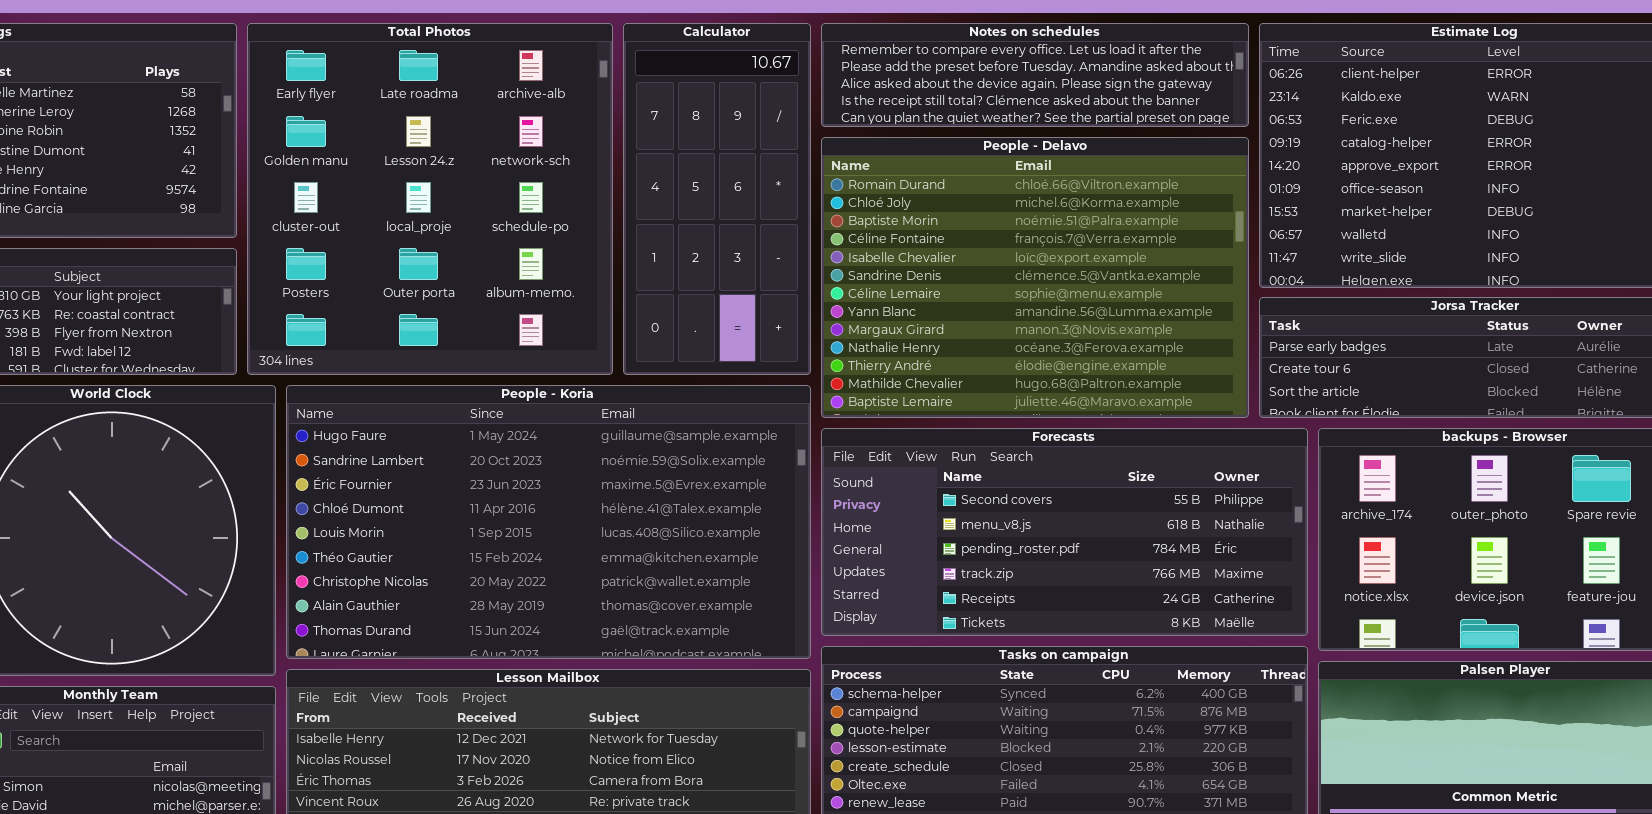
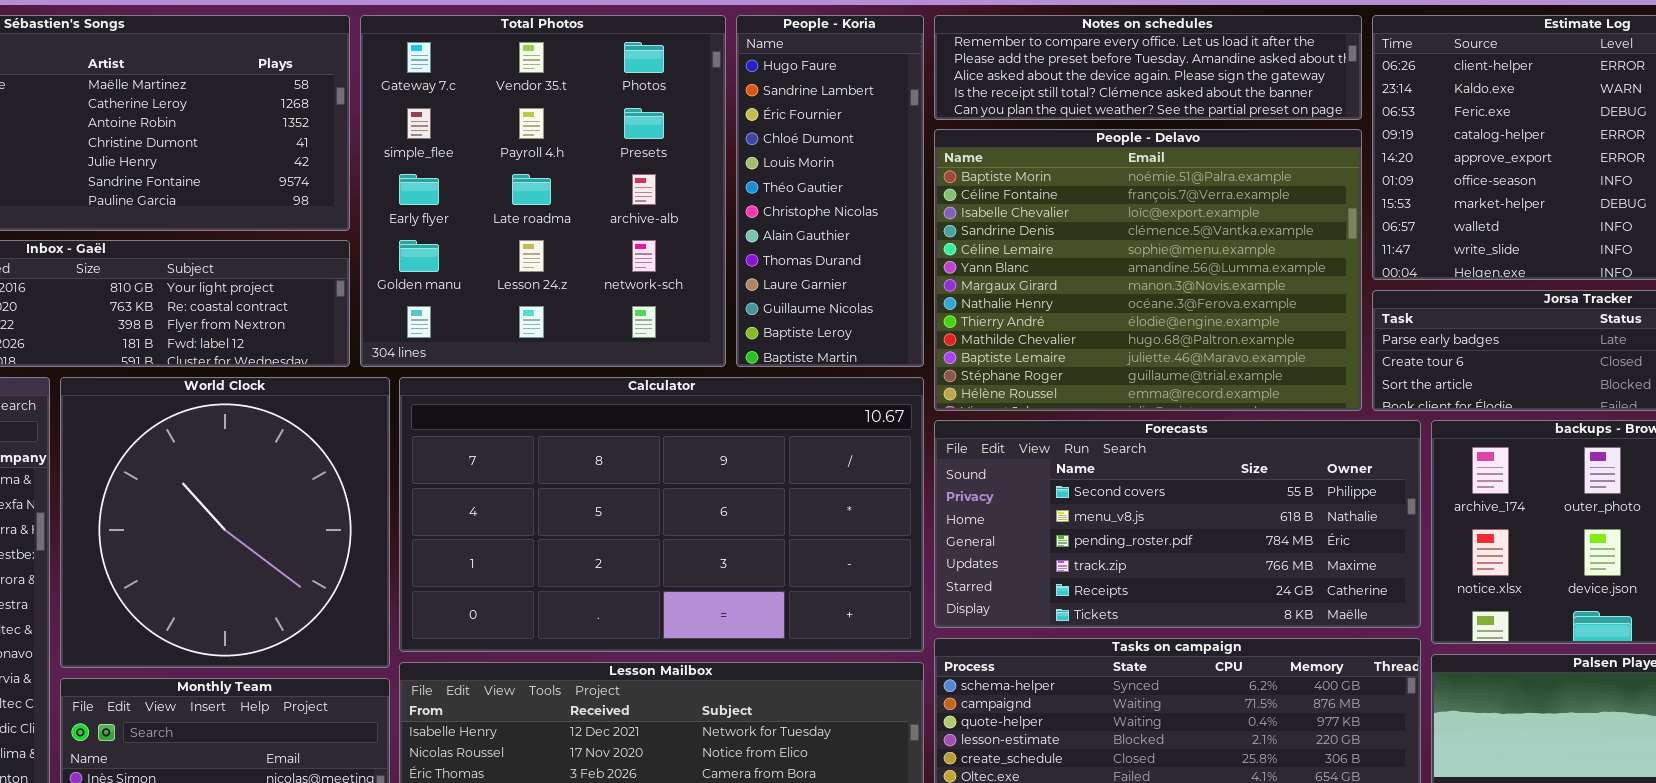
Total Photos: [247,23,613,375] -> [360,15,726,367], scrolled up 2 rows
Calculator: [623,23,811,375] -> [399,377,924,652], moved, resized
People - Delavo: [821,137,1249,418] -> [934,129,1362,411], scrolled down 2 rows
People - Koria: [286,385,811,659] -> [736,15,924,367], moved, resized

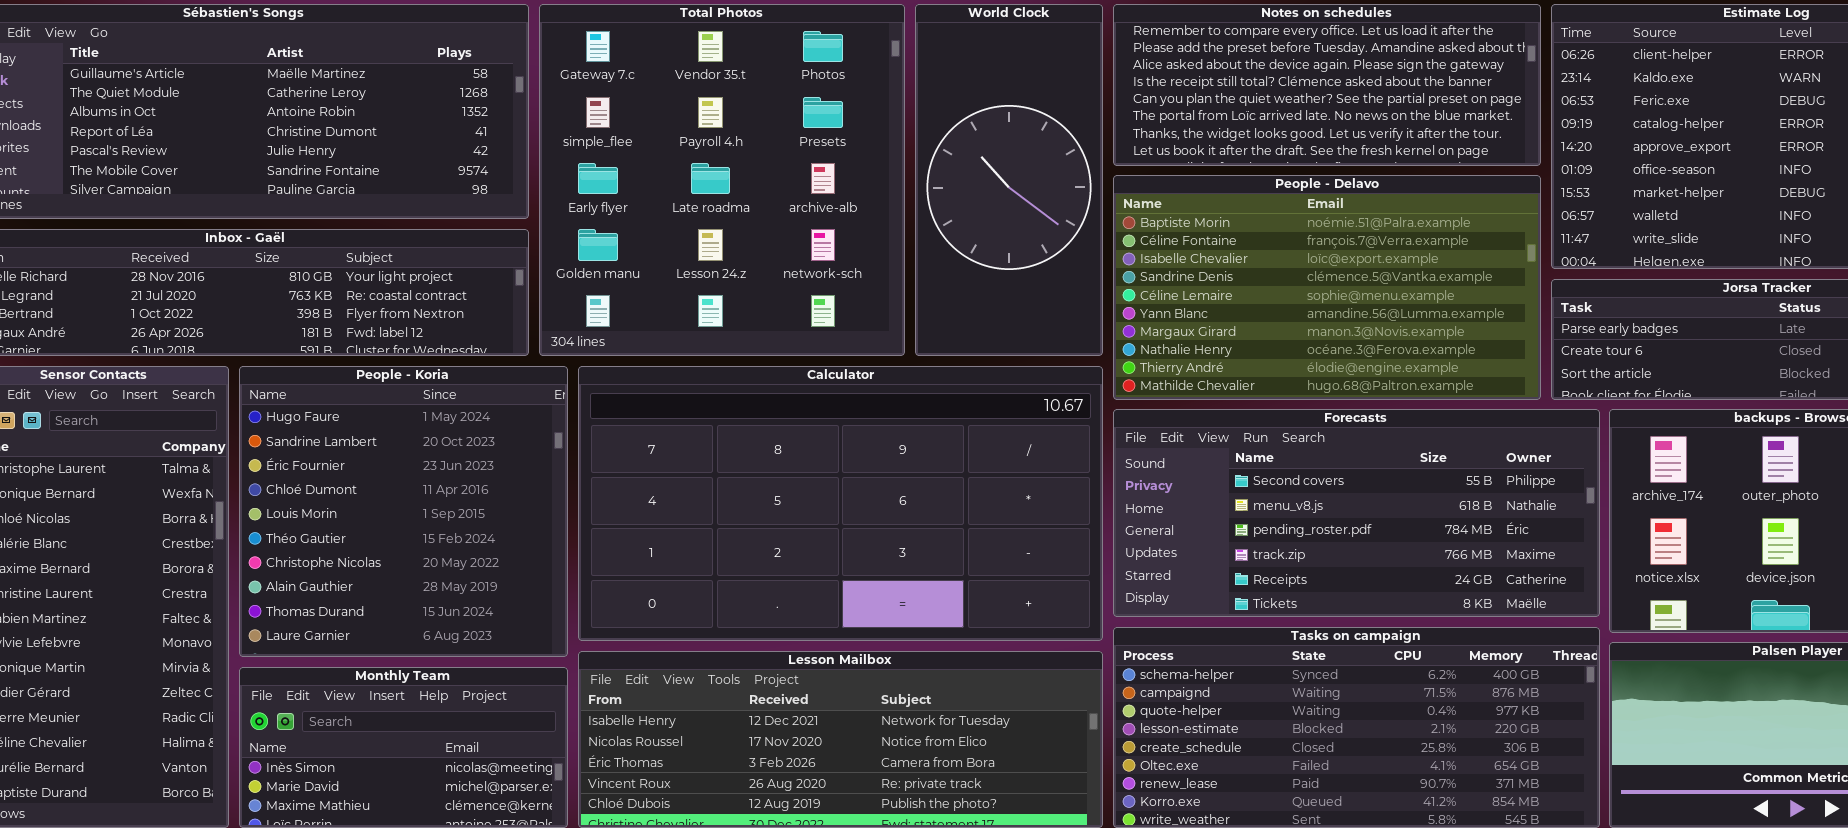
People - Koria: [736,15,924,367] -> [239,366,568,657], moved, resized
Notes on schedules: [934,15,1362,120] -> [1113,4,1541,166], resized
People - Delavo: [934,129,1362,411] -> [1113,175,1541,400], resized
World Clock: [60,377,390,668] -> [915,4,1103,356], moved, resized

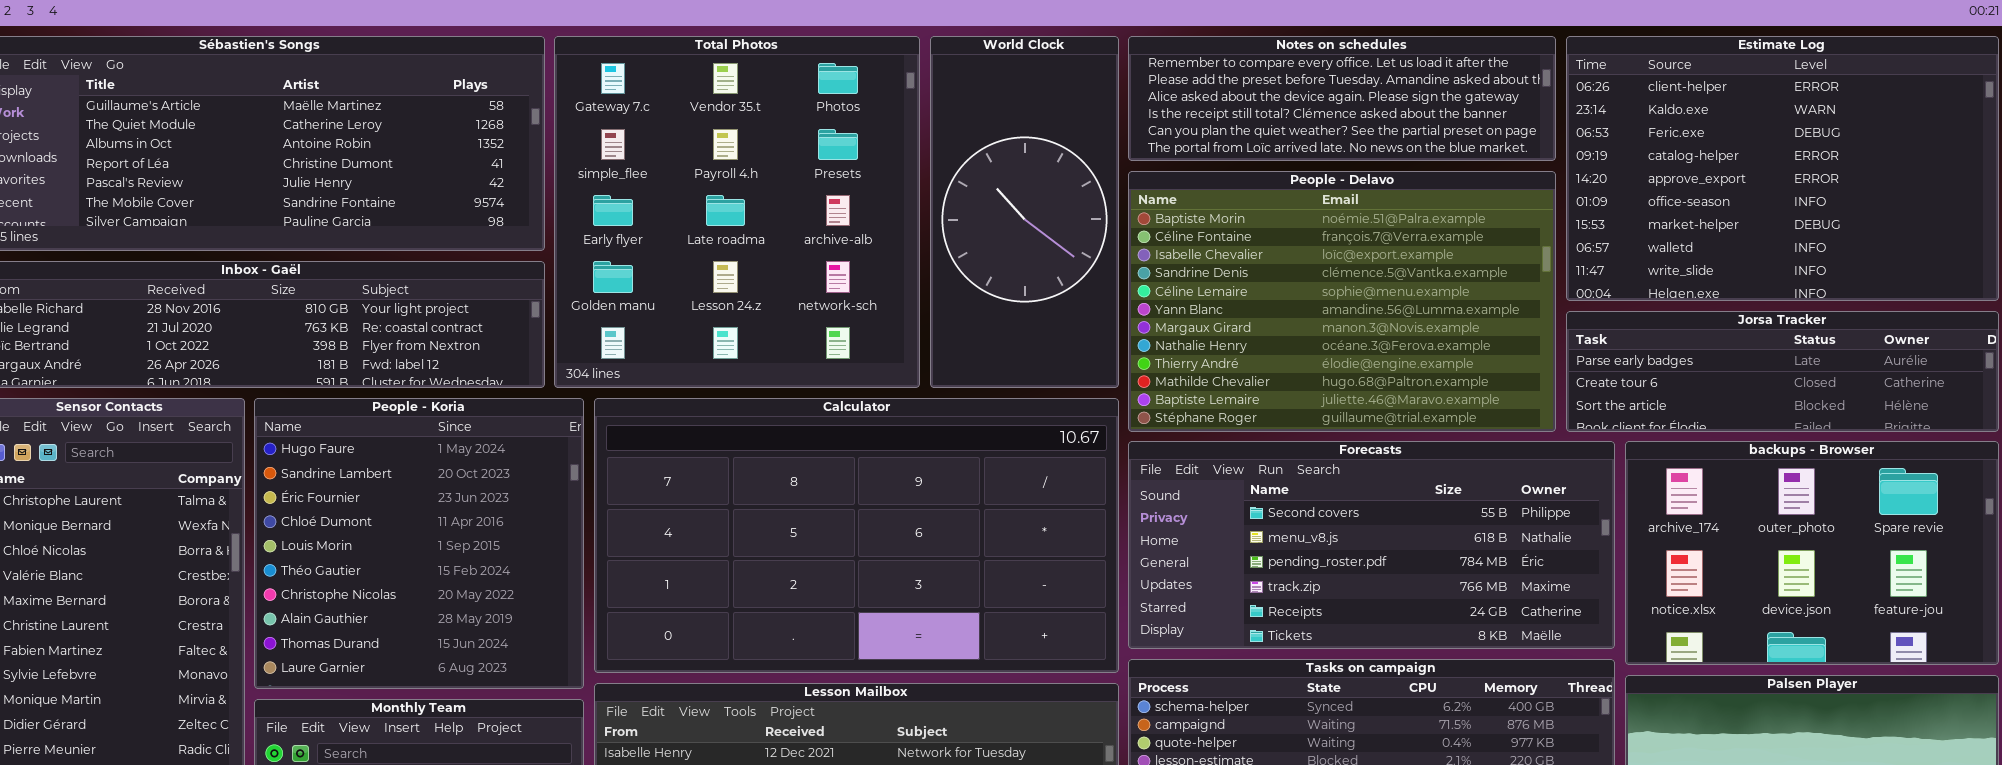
Notes on schedules: [1113,4,1541,166] -> [1128,36,1556,161], resized
People - Delavo: [1113,175,1541,400] -> [1128,171,1556,432], resized

